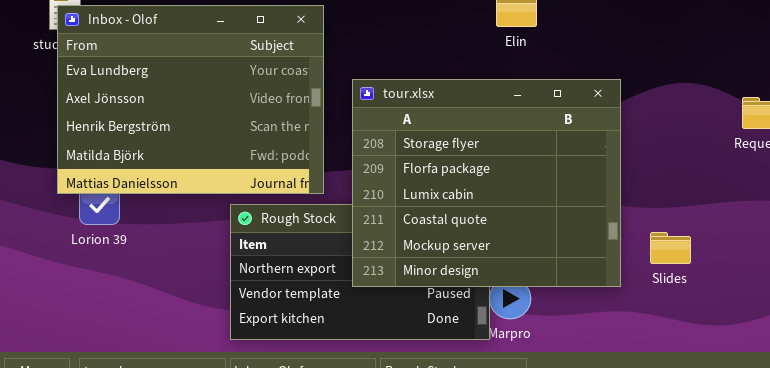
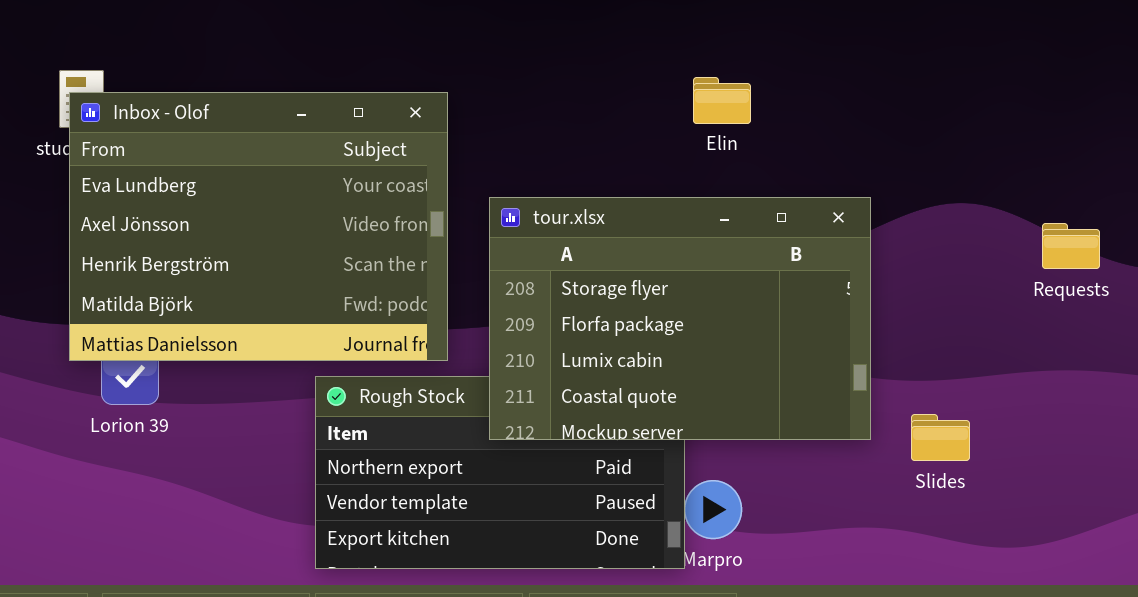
tour.xlsx: [352,79,621,287] -> [489,197,871,440], resized

